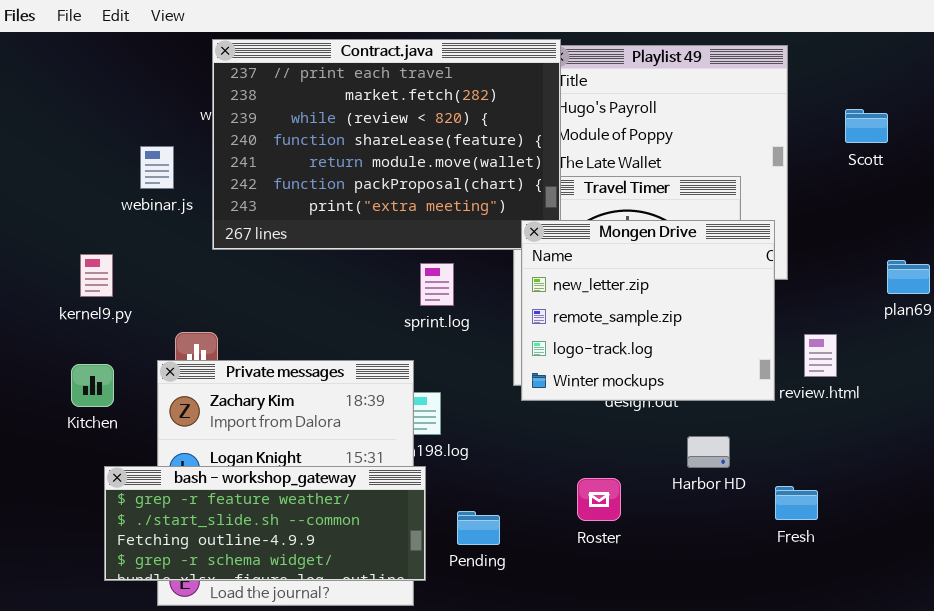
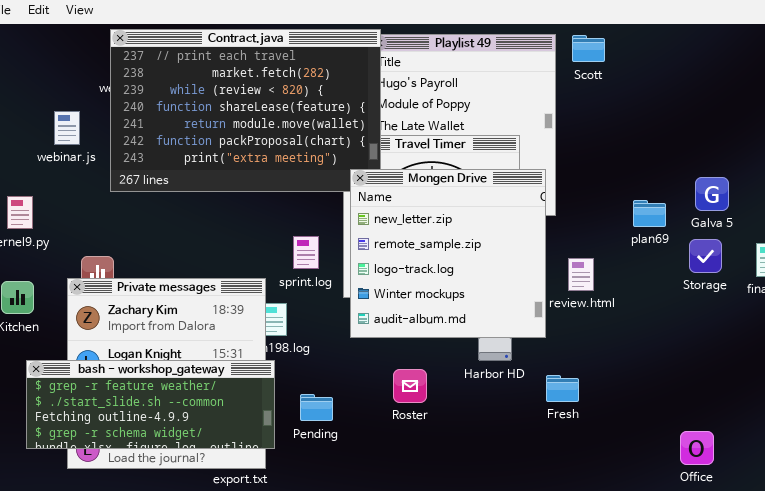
Scott: [845,109,888,143] -> [572,35,605,62], moved
Mongen Drive: [521,220,775,401] -> [350,169,546,338], resized
sprint.log: [420,263,454,306] -> [293,236,319,269], moved

